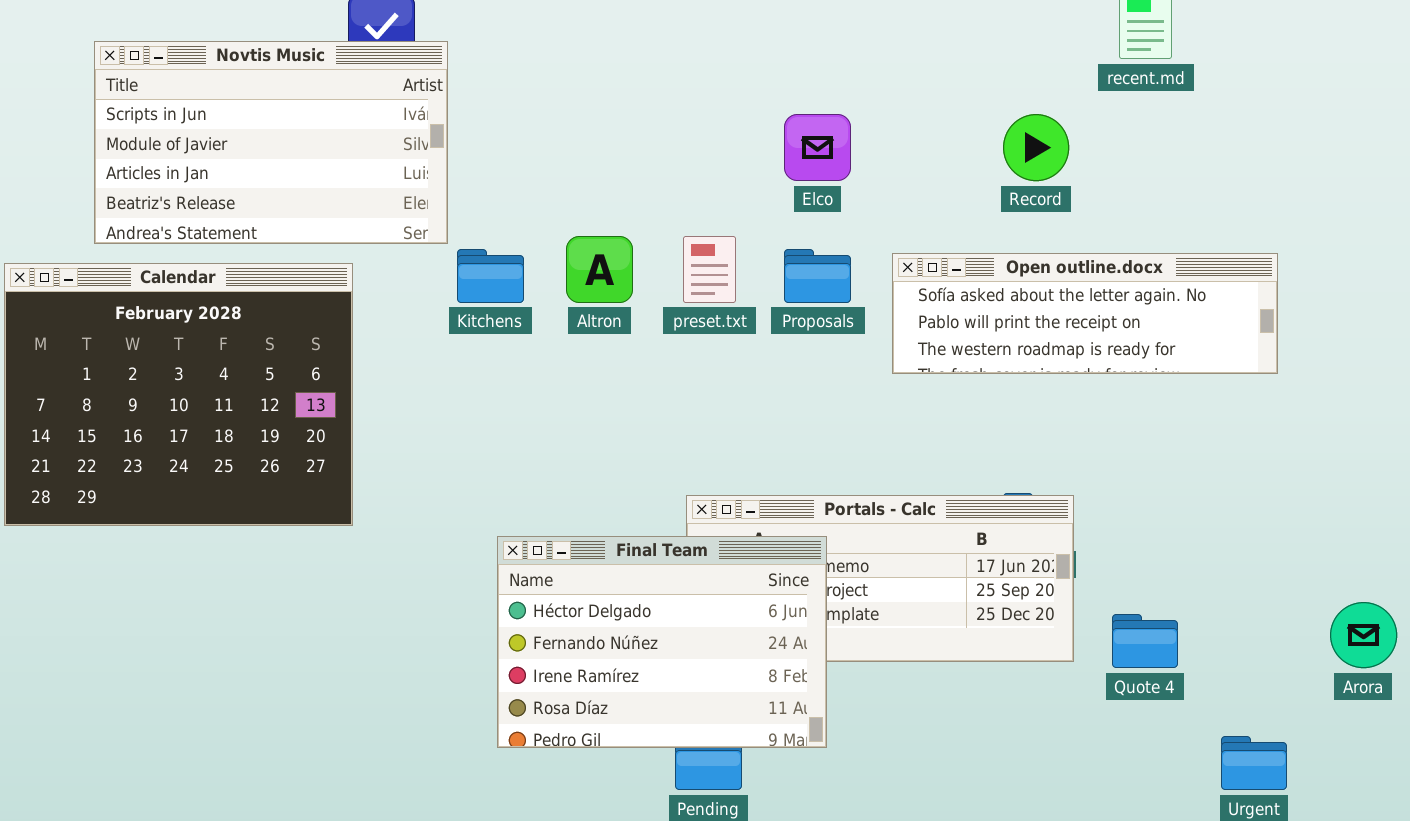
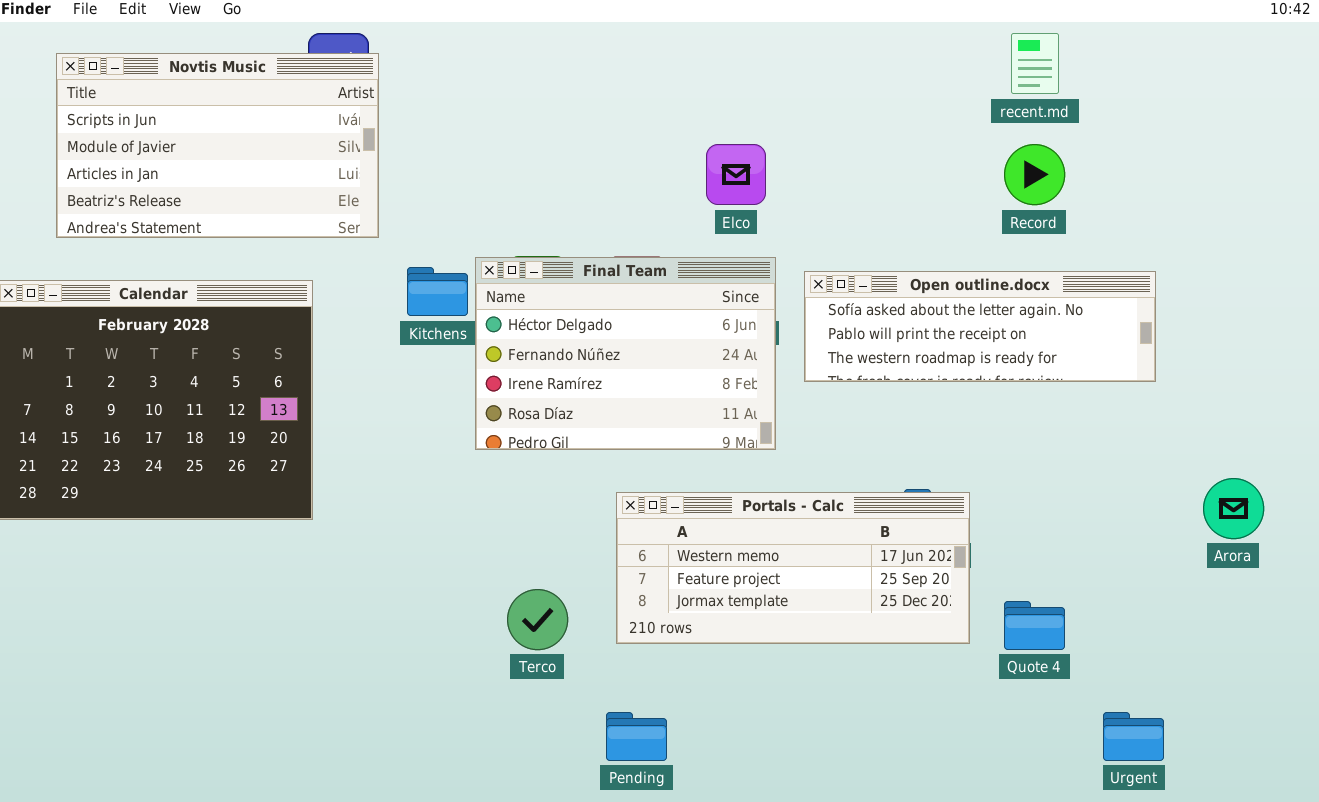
Novtis Music: [94,41,448,244] -> [56,53,379,238], moved
Record: [1003,114,1069,181] -> [1004,144,1065,205], moved
Final Team: [497,536,827,748] -> [475,257,776,450], moved
Arora: [1330,602,1397,668] -> [1203,478,1264,539], moved

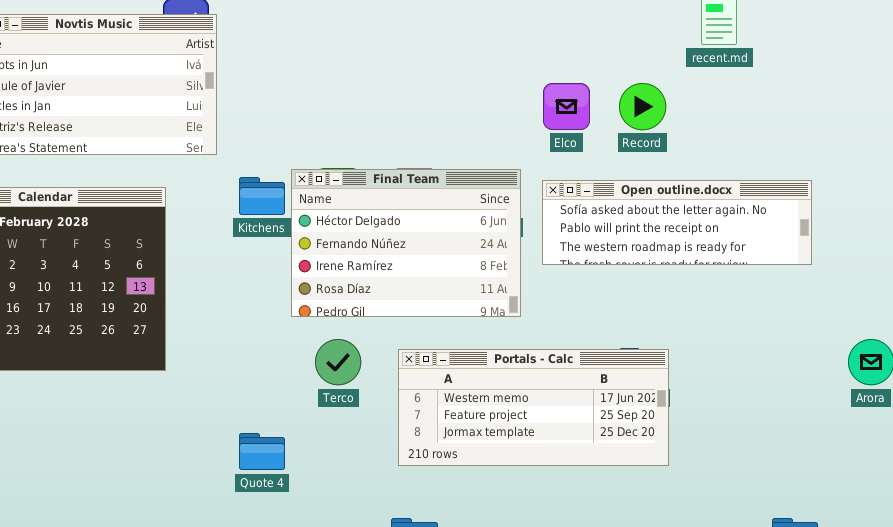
Elco: [706,144,766,205] -> [543,83,590,130], moved
Record: [1004,144,1065,205] -> [619,83,666,130], moved
Terco: [507,589,568,650] -> [315,339,361,385], moved
Quote 4: [1004,601,1065,650] -> [239,433,285,470], moved

